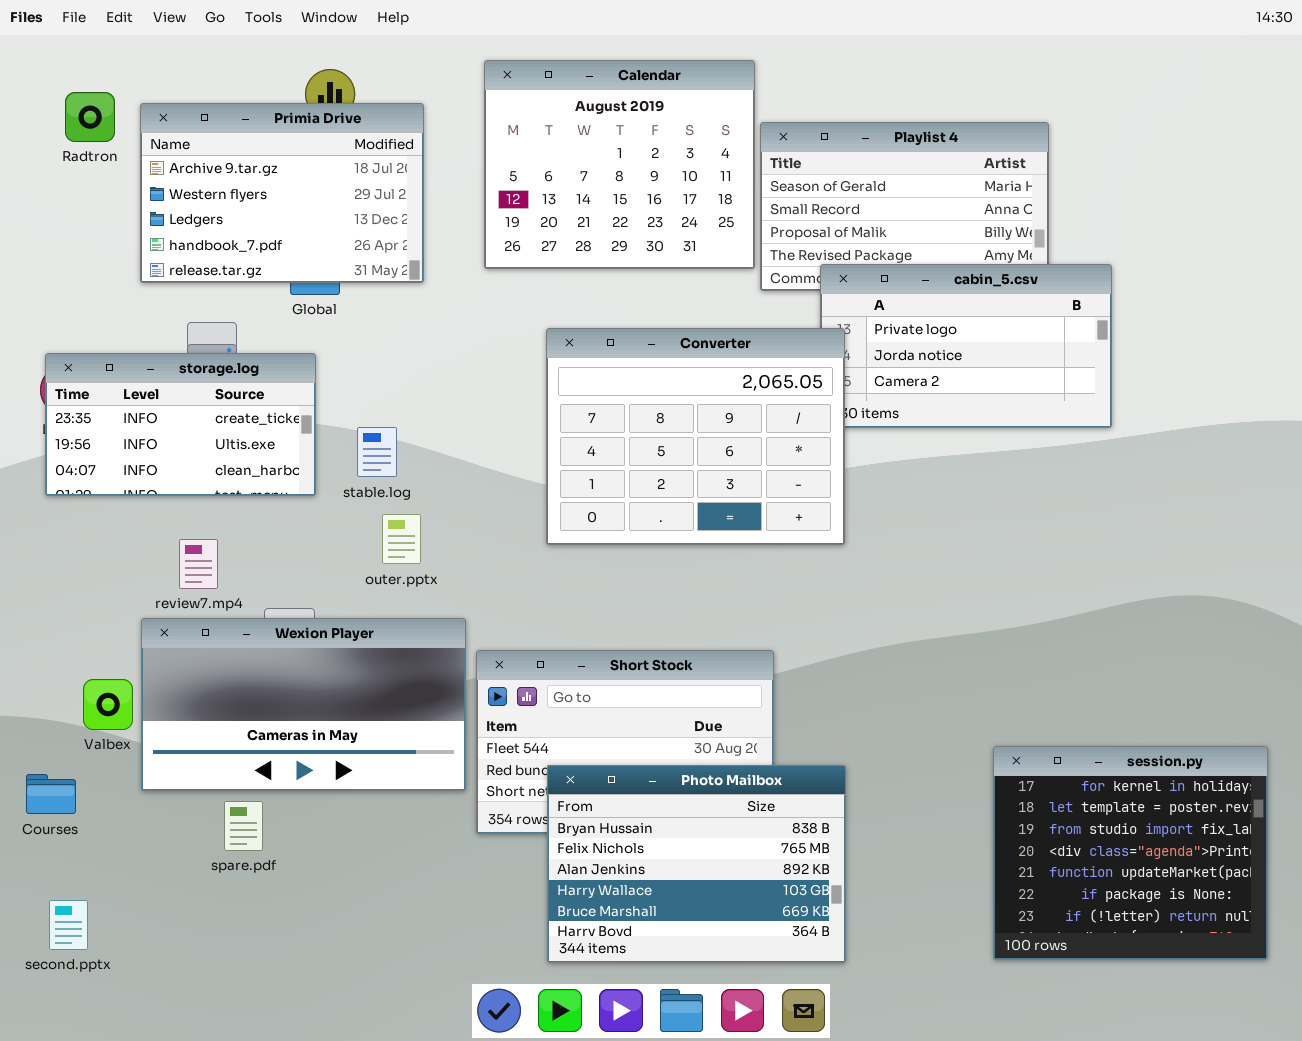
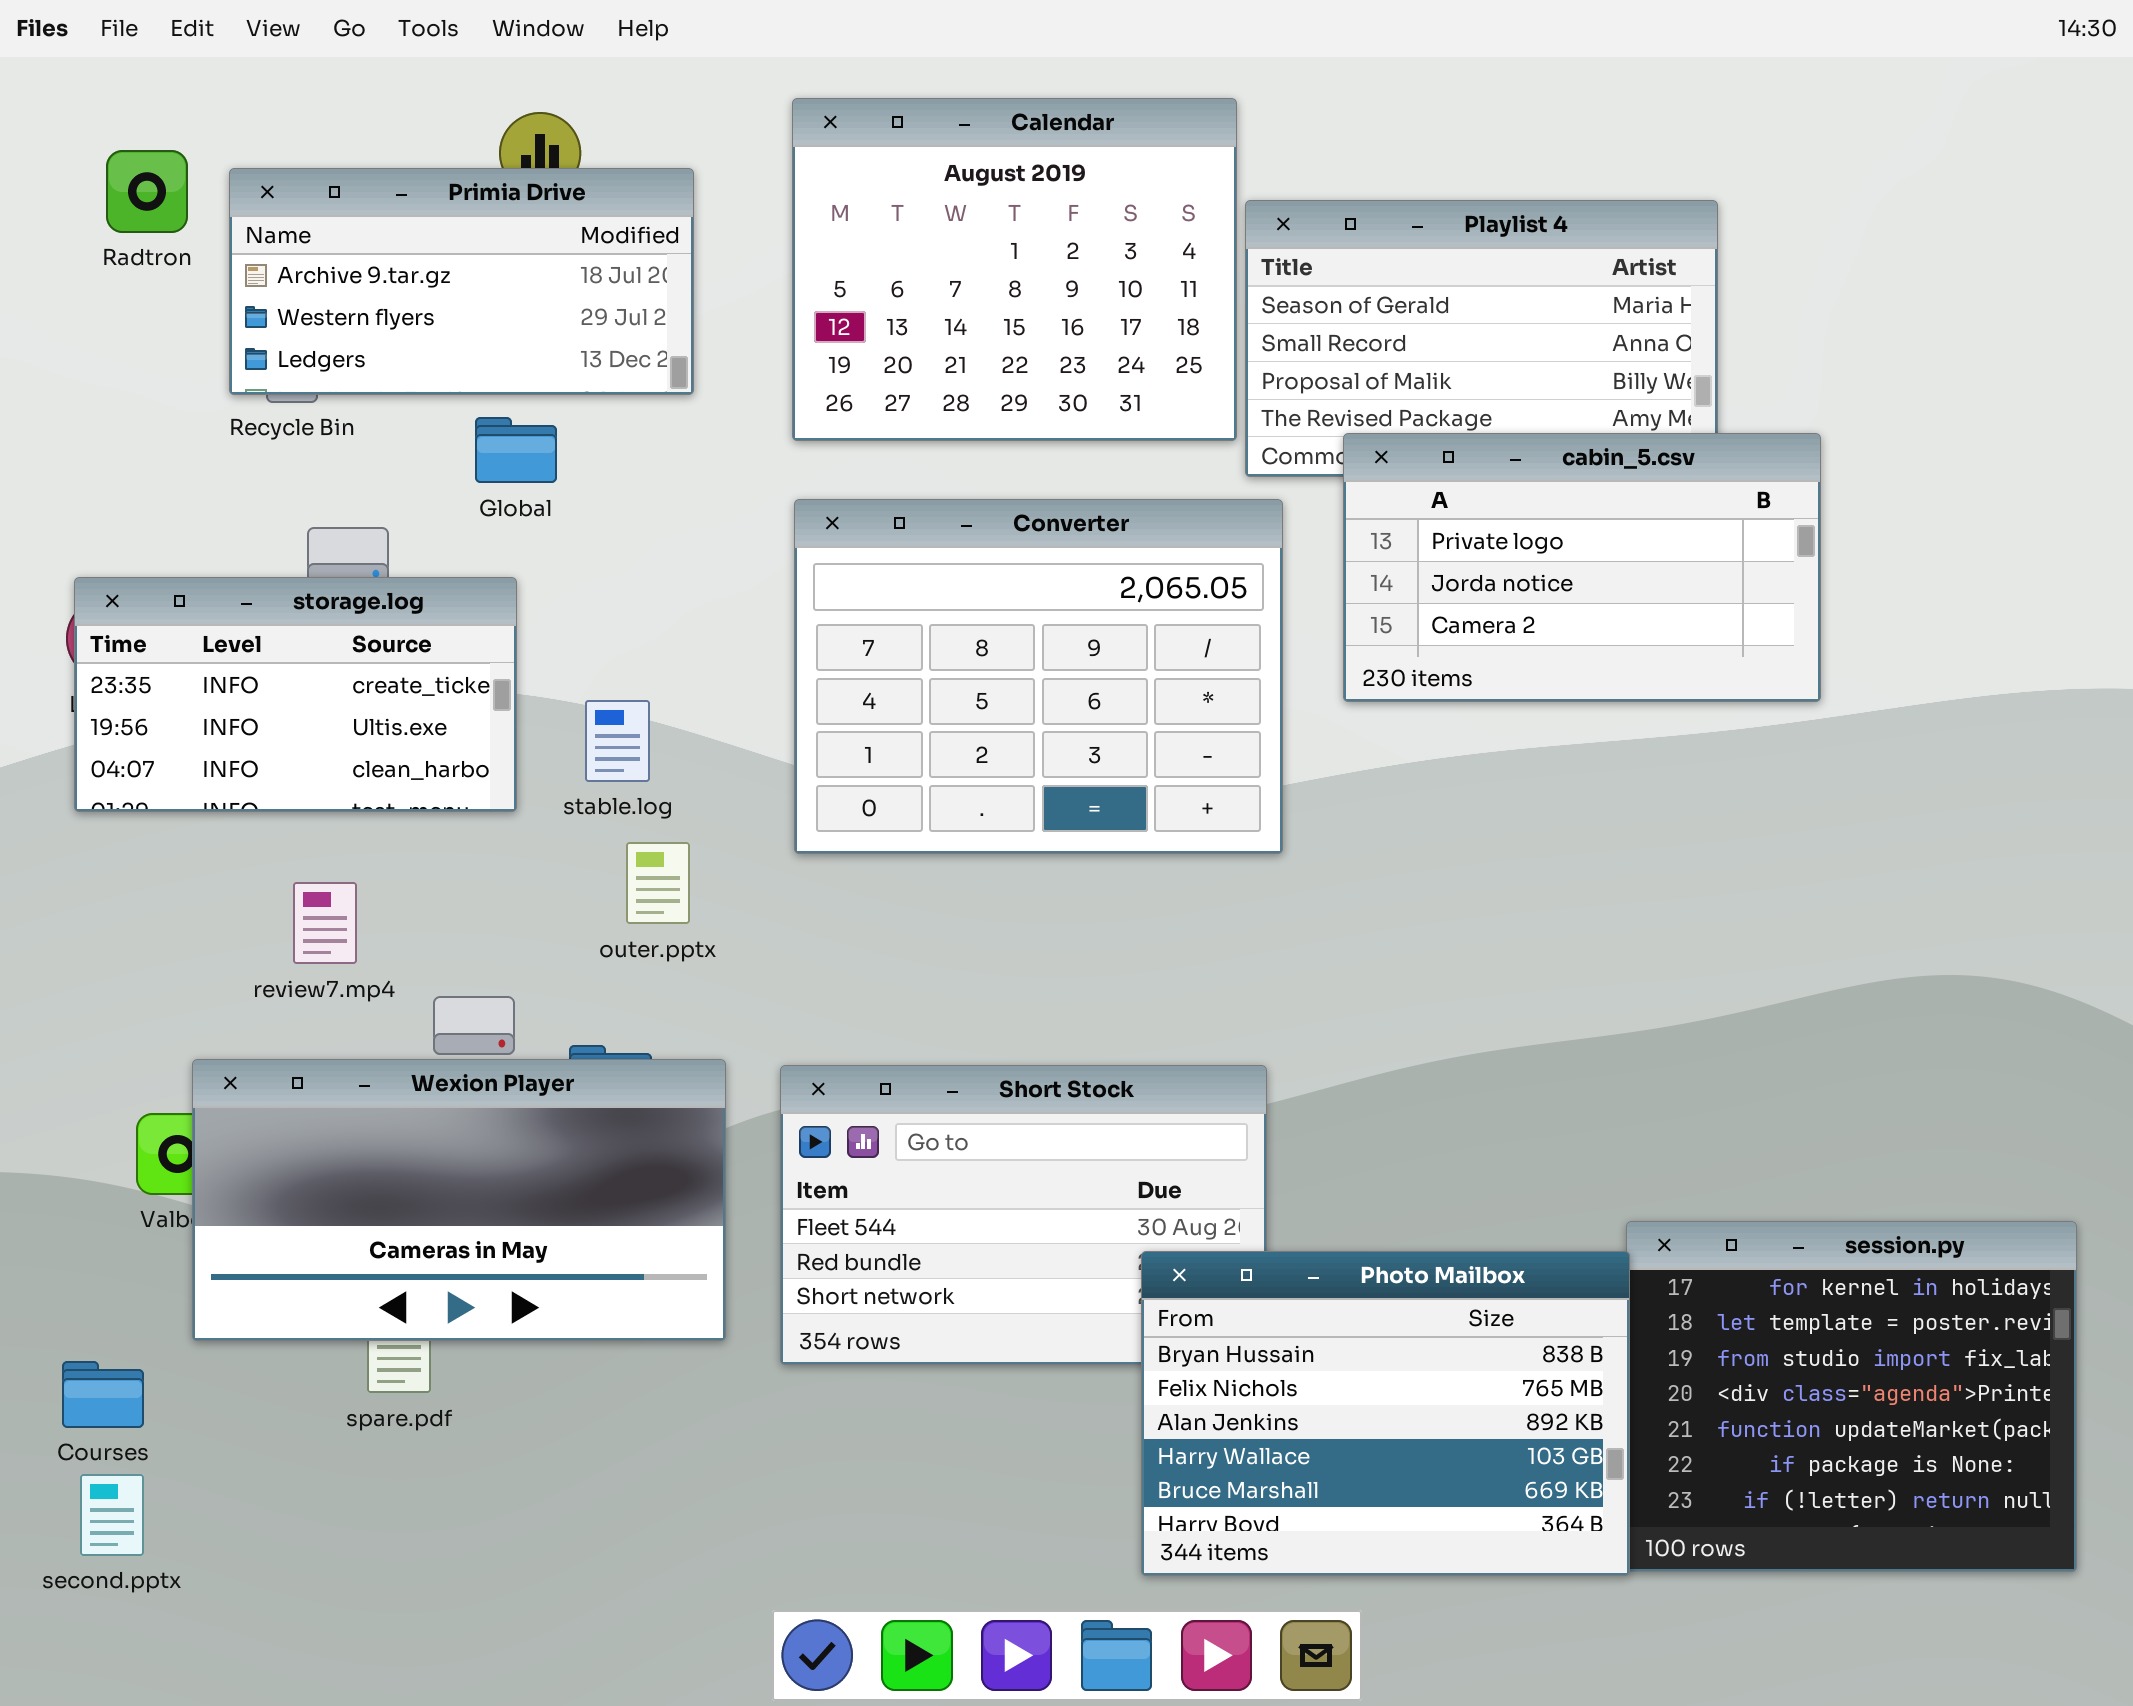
Primia Drive: [140,103,424,283] -> [229,168,694,395], resized
Converter: [546,328,845,545] -> [794,499,1283,854], moved
Wexion Player: [141,618,466,791] -> [192,1059,726,1341], moved
Photo Mailbox: [547,765,846,963] -> [1141,1251,1630,1576], moved
Courses: [26,774,76,814] -> [62,1361,144,1428], moved

